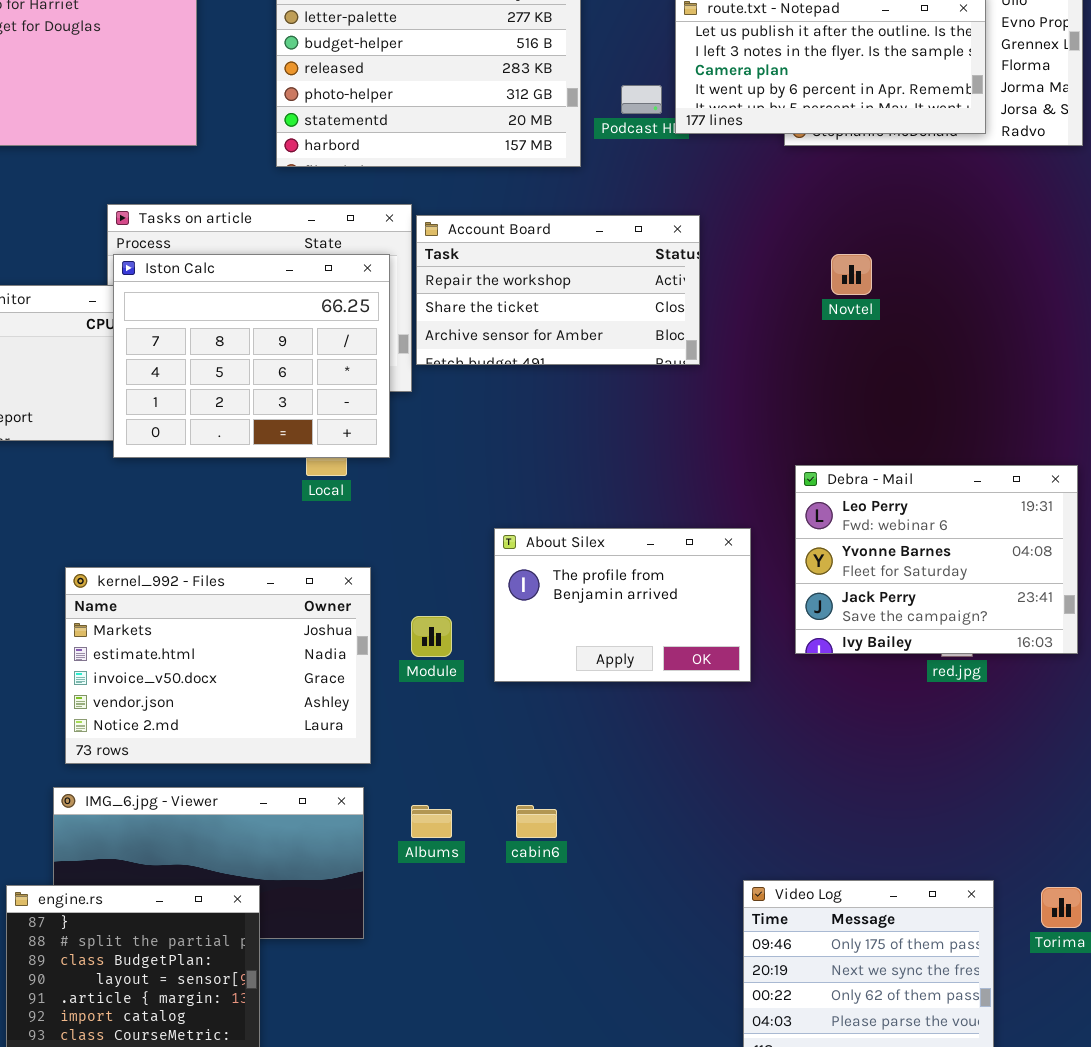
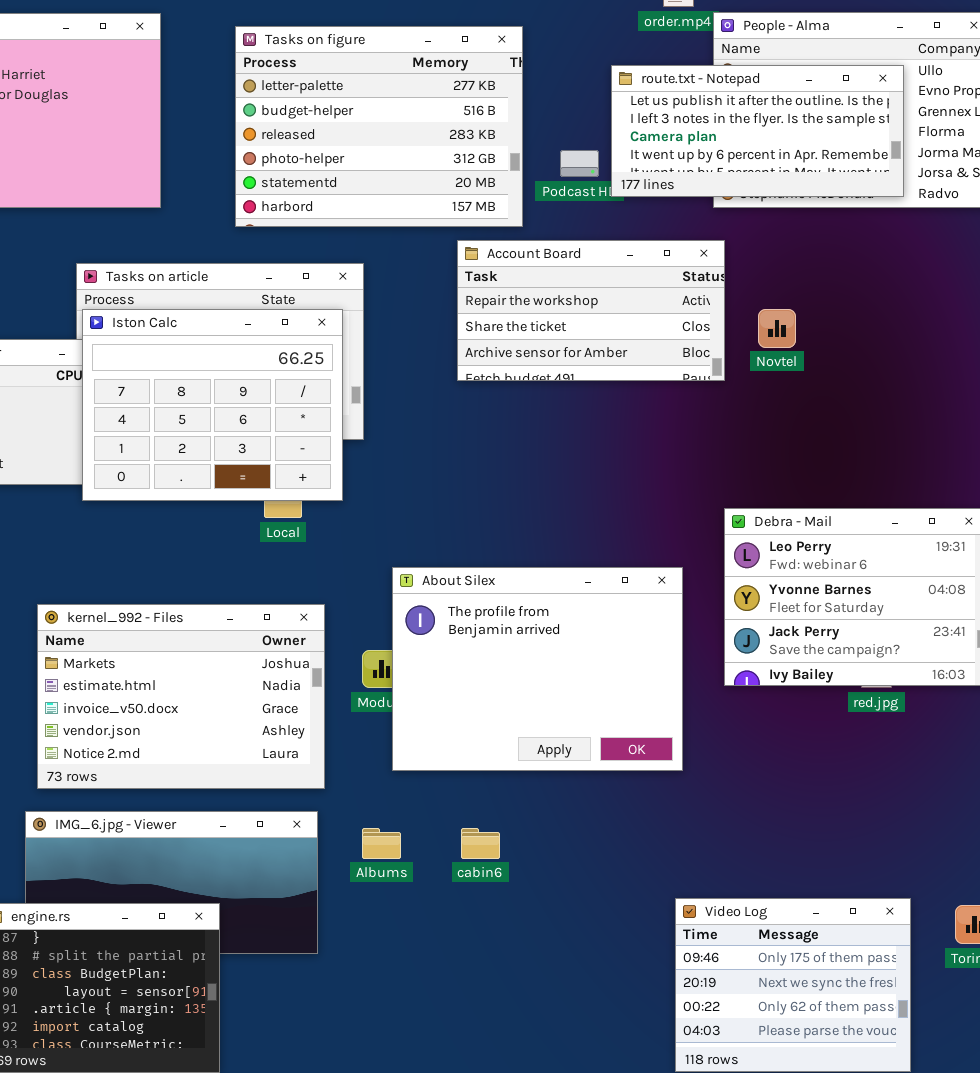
Account Board: [416,215,700,365] -> [457,240,725,381], moved
About Silex: [494,528,751,682] -> [392,567,683,771], resized

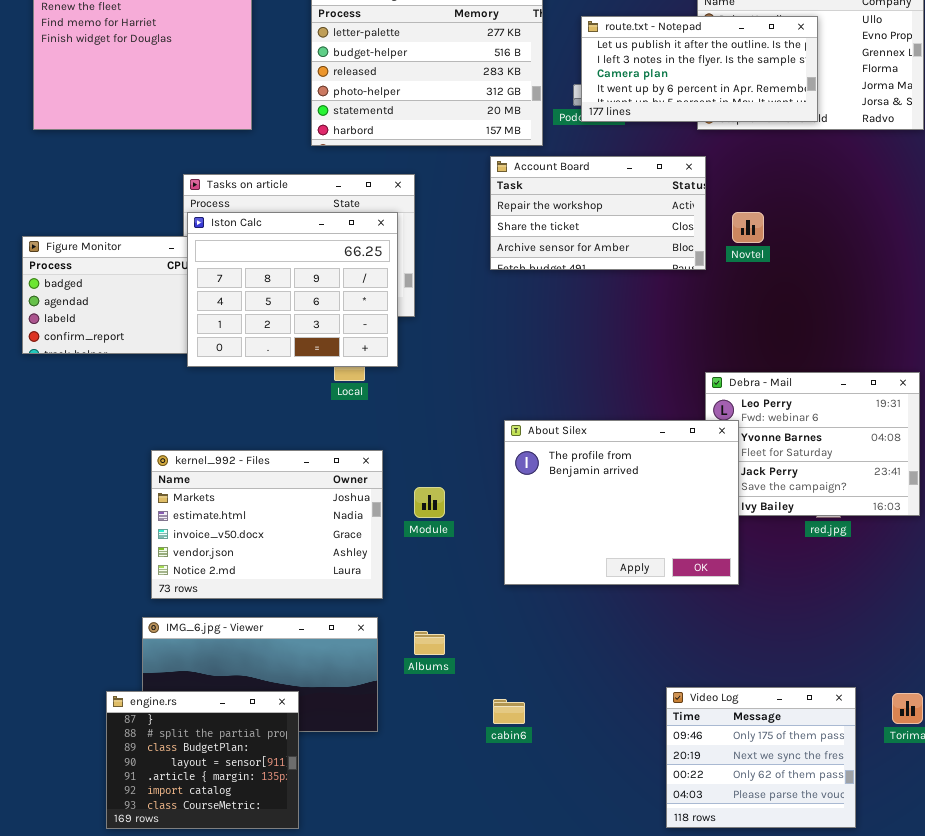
route.txt - Notepad: [611,65,904,197] -> [581,16,818,122], moved
About Silex: [392,567,683,771] -> [504,420,739,585], moved
cabin6: [461,828,500,859] -> [493,699,525,724], moved

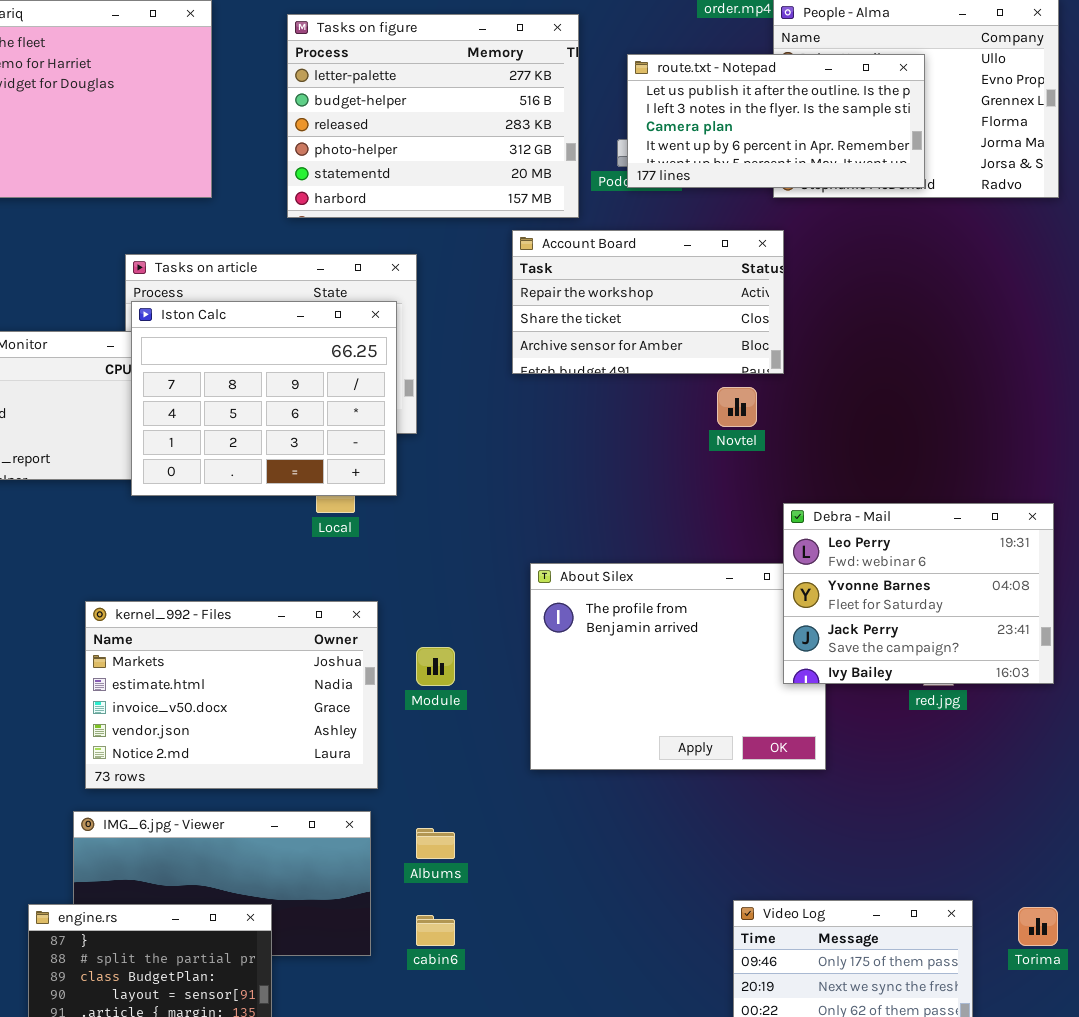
Novtel: [732,212,764,243] -> [717,387,757,427], moved
Debra - Mail: [705,372,920,516] -> [783,503,1054,684], raised
cabin6: [493,699,525,724] -> [416,915,455,946], moved

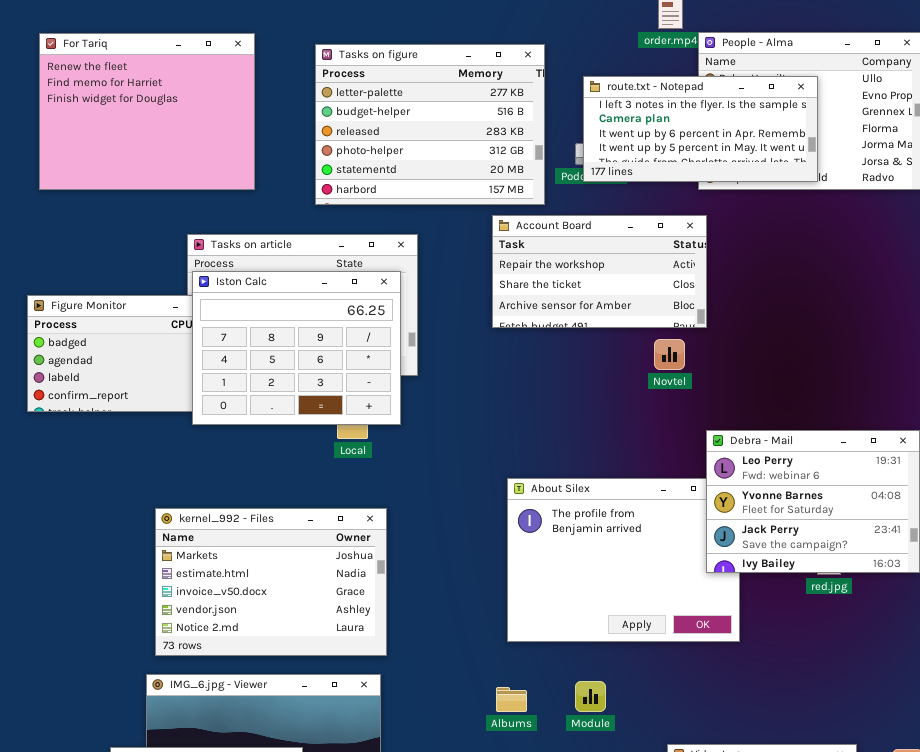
route.txt - Notepad: [627,54,925,188] -> [583,76,818,182], scrolled down 1 row
Module: [416,647,455,686] -> [575,681,606,712], moved
Albums: [416,828,455,859] -> [496,687,527,712], moved

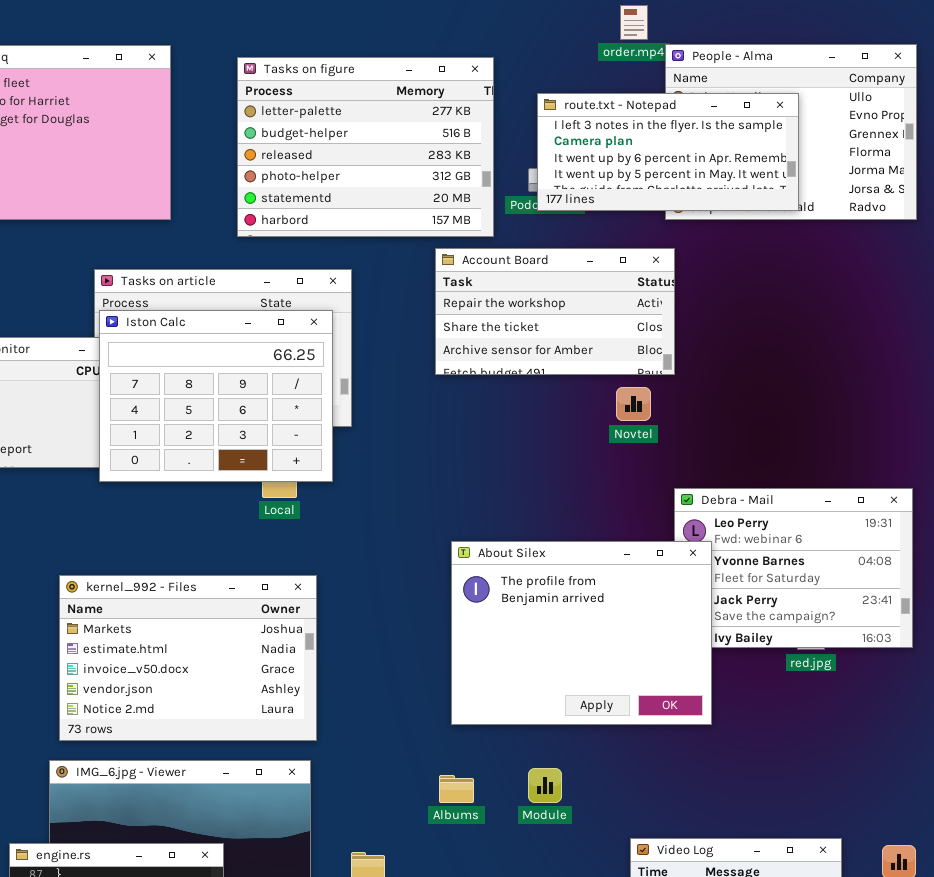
About Silex: [507,478,740,642] -> [451,541,712,725], raised

